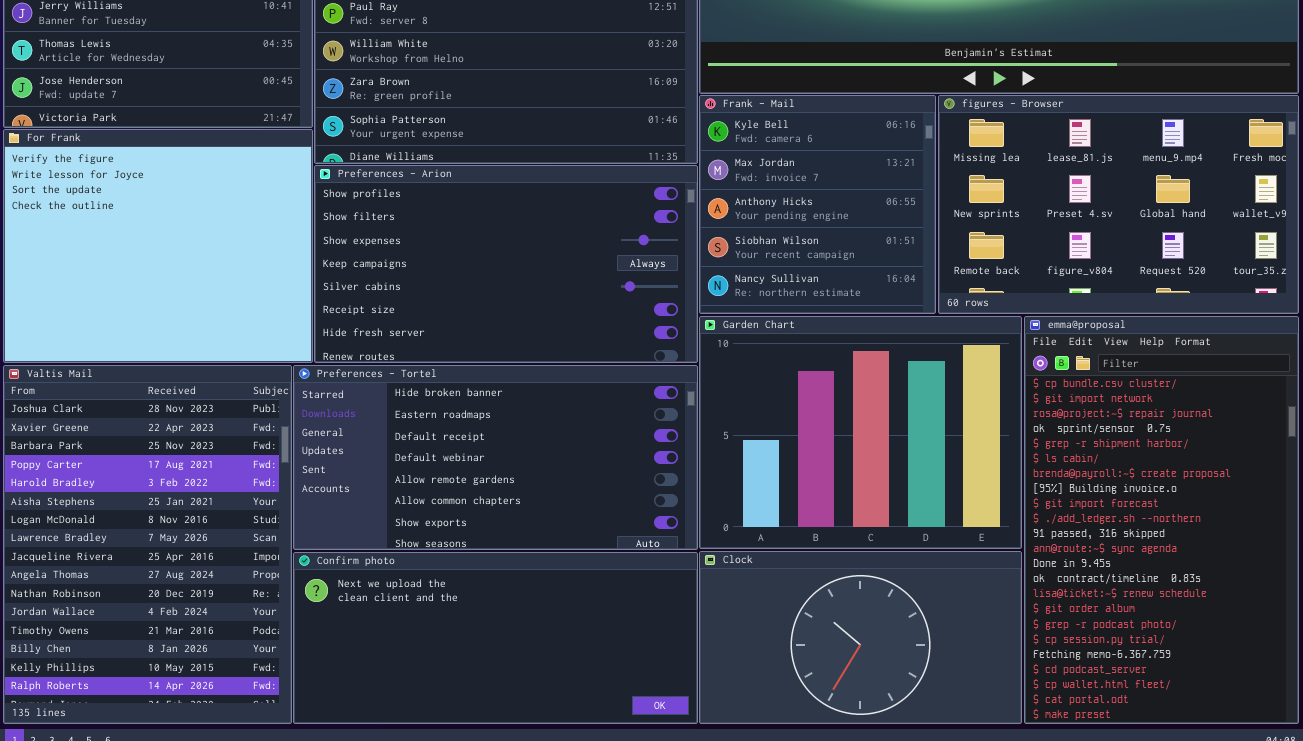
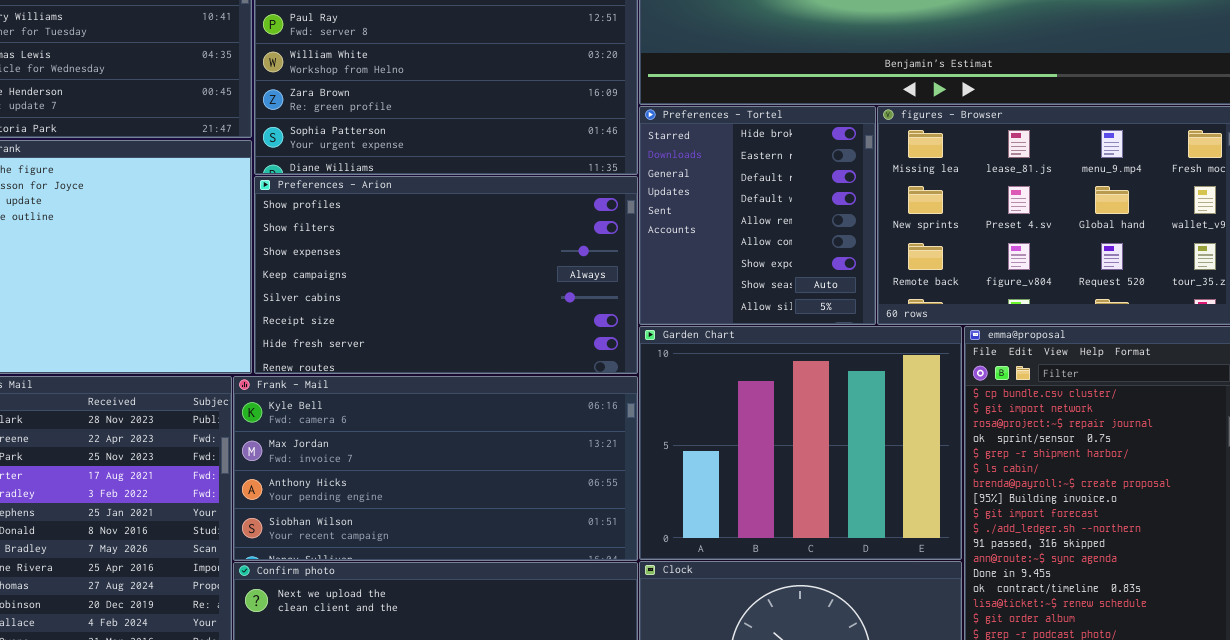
Frank - Mail: [699,95,936,314] -> [233,376,638,561], moved, resized
Preferences - Tortel: [293,365,698,550] -> [639,106,876,325], moved, resized

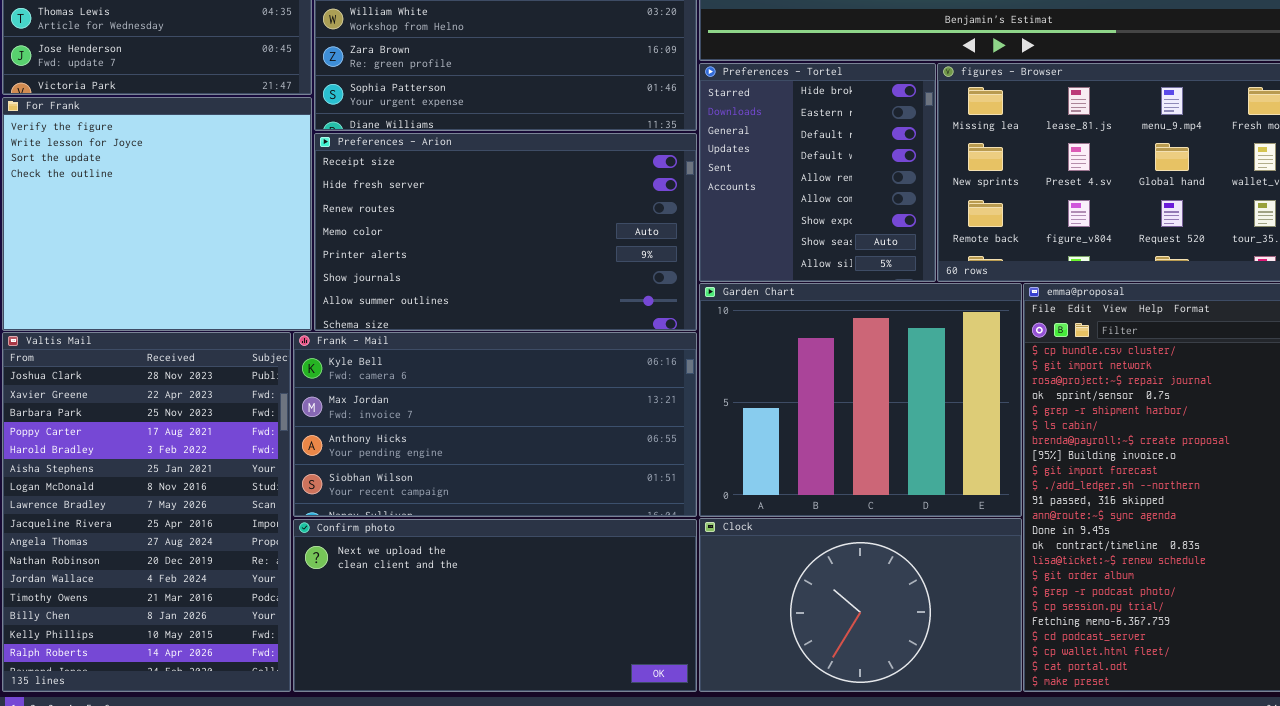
Preferences - Arion: [254,176,638,374] -> [314,133,697,331], scrolled down 5 rows

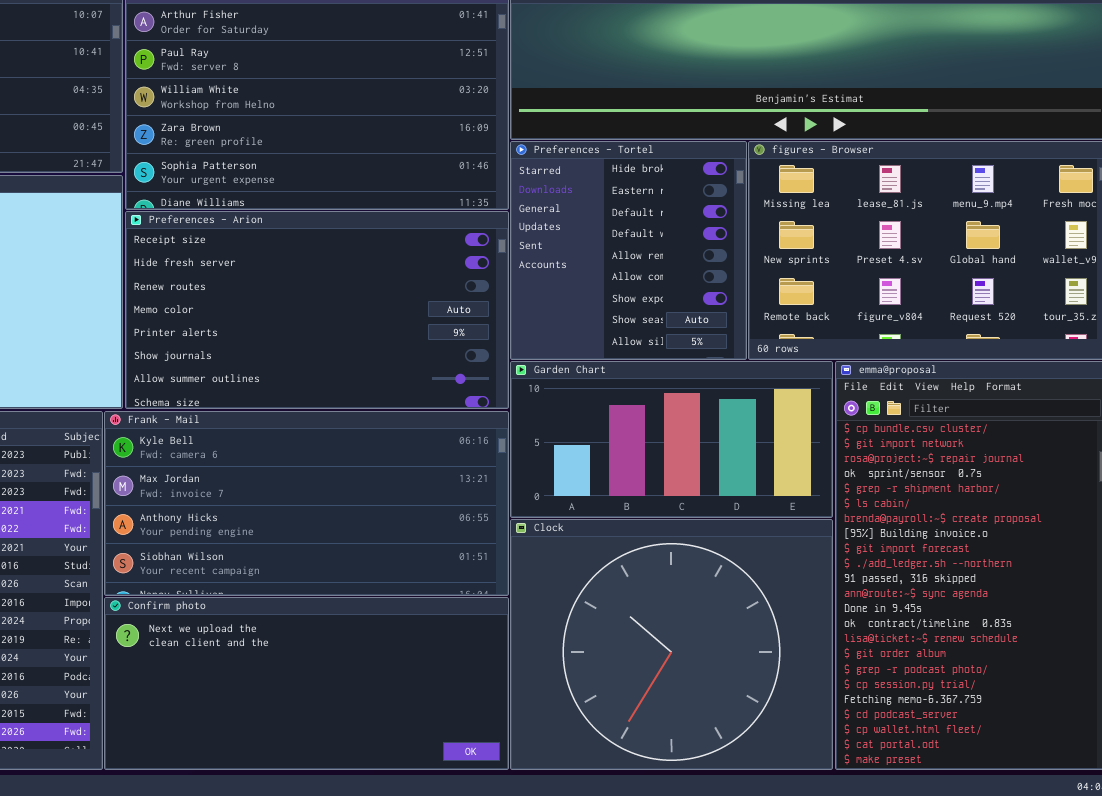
Garden Chart: [699,283,1022,517] -> [510,361,833,518], resized
Clock: [699,518,1022,692] -> [510,519,833,770], resized

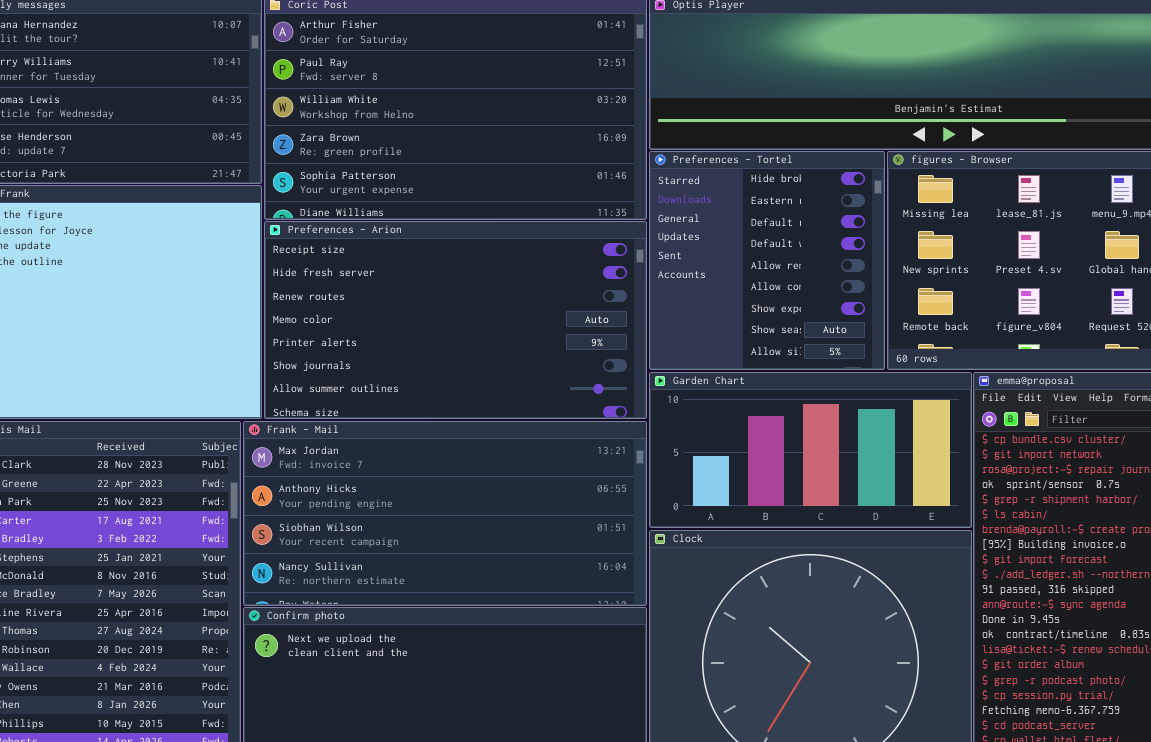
Frank - Mail: [104,411,509,596] -> [243,421,647,606], scrolled down 1 row

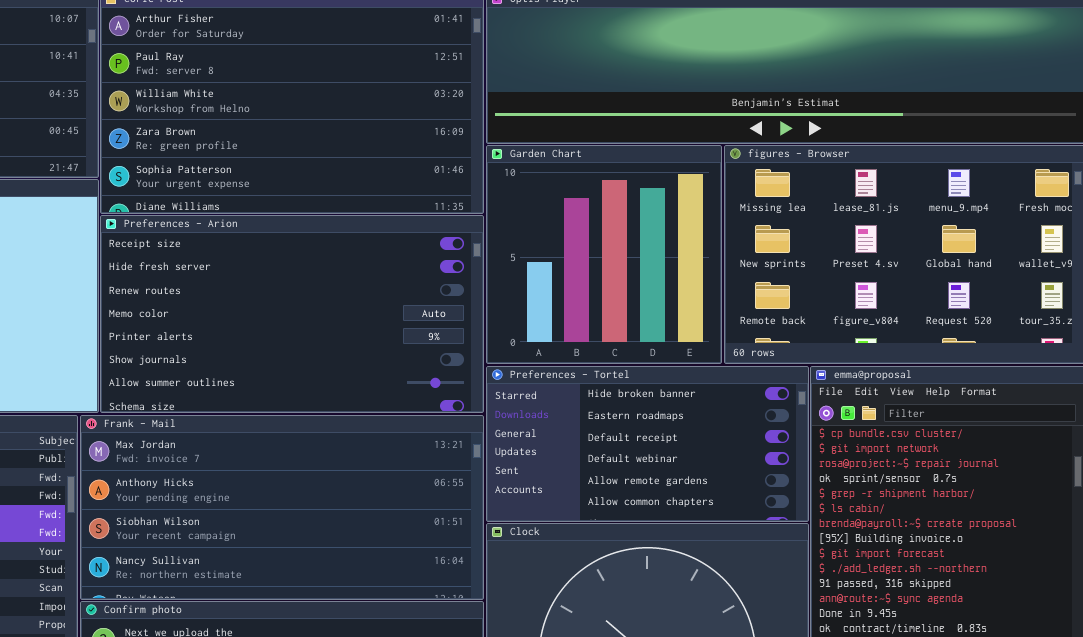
Preferences - Tortel: [649,151,885,370] -> [486,366,809,522], moved, resized
Garden Chart: [649,372,972,528] -> [486,145,722,364], moved, resized

